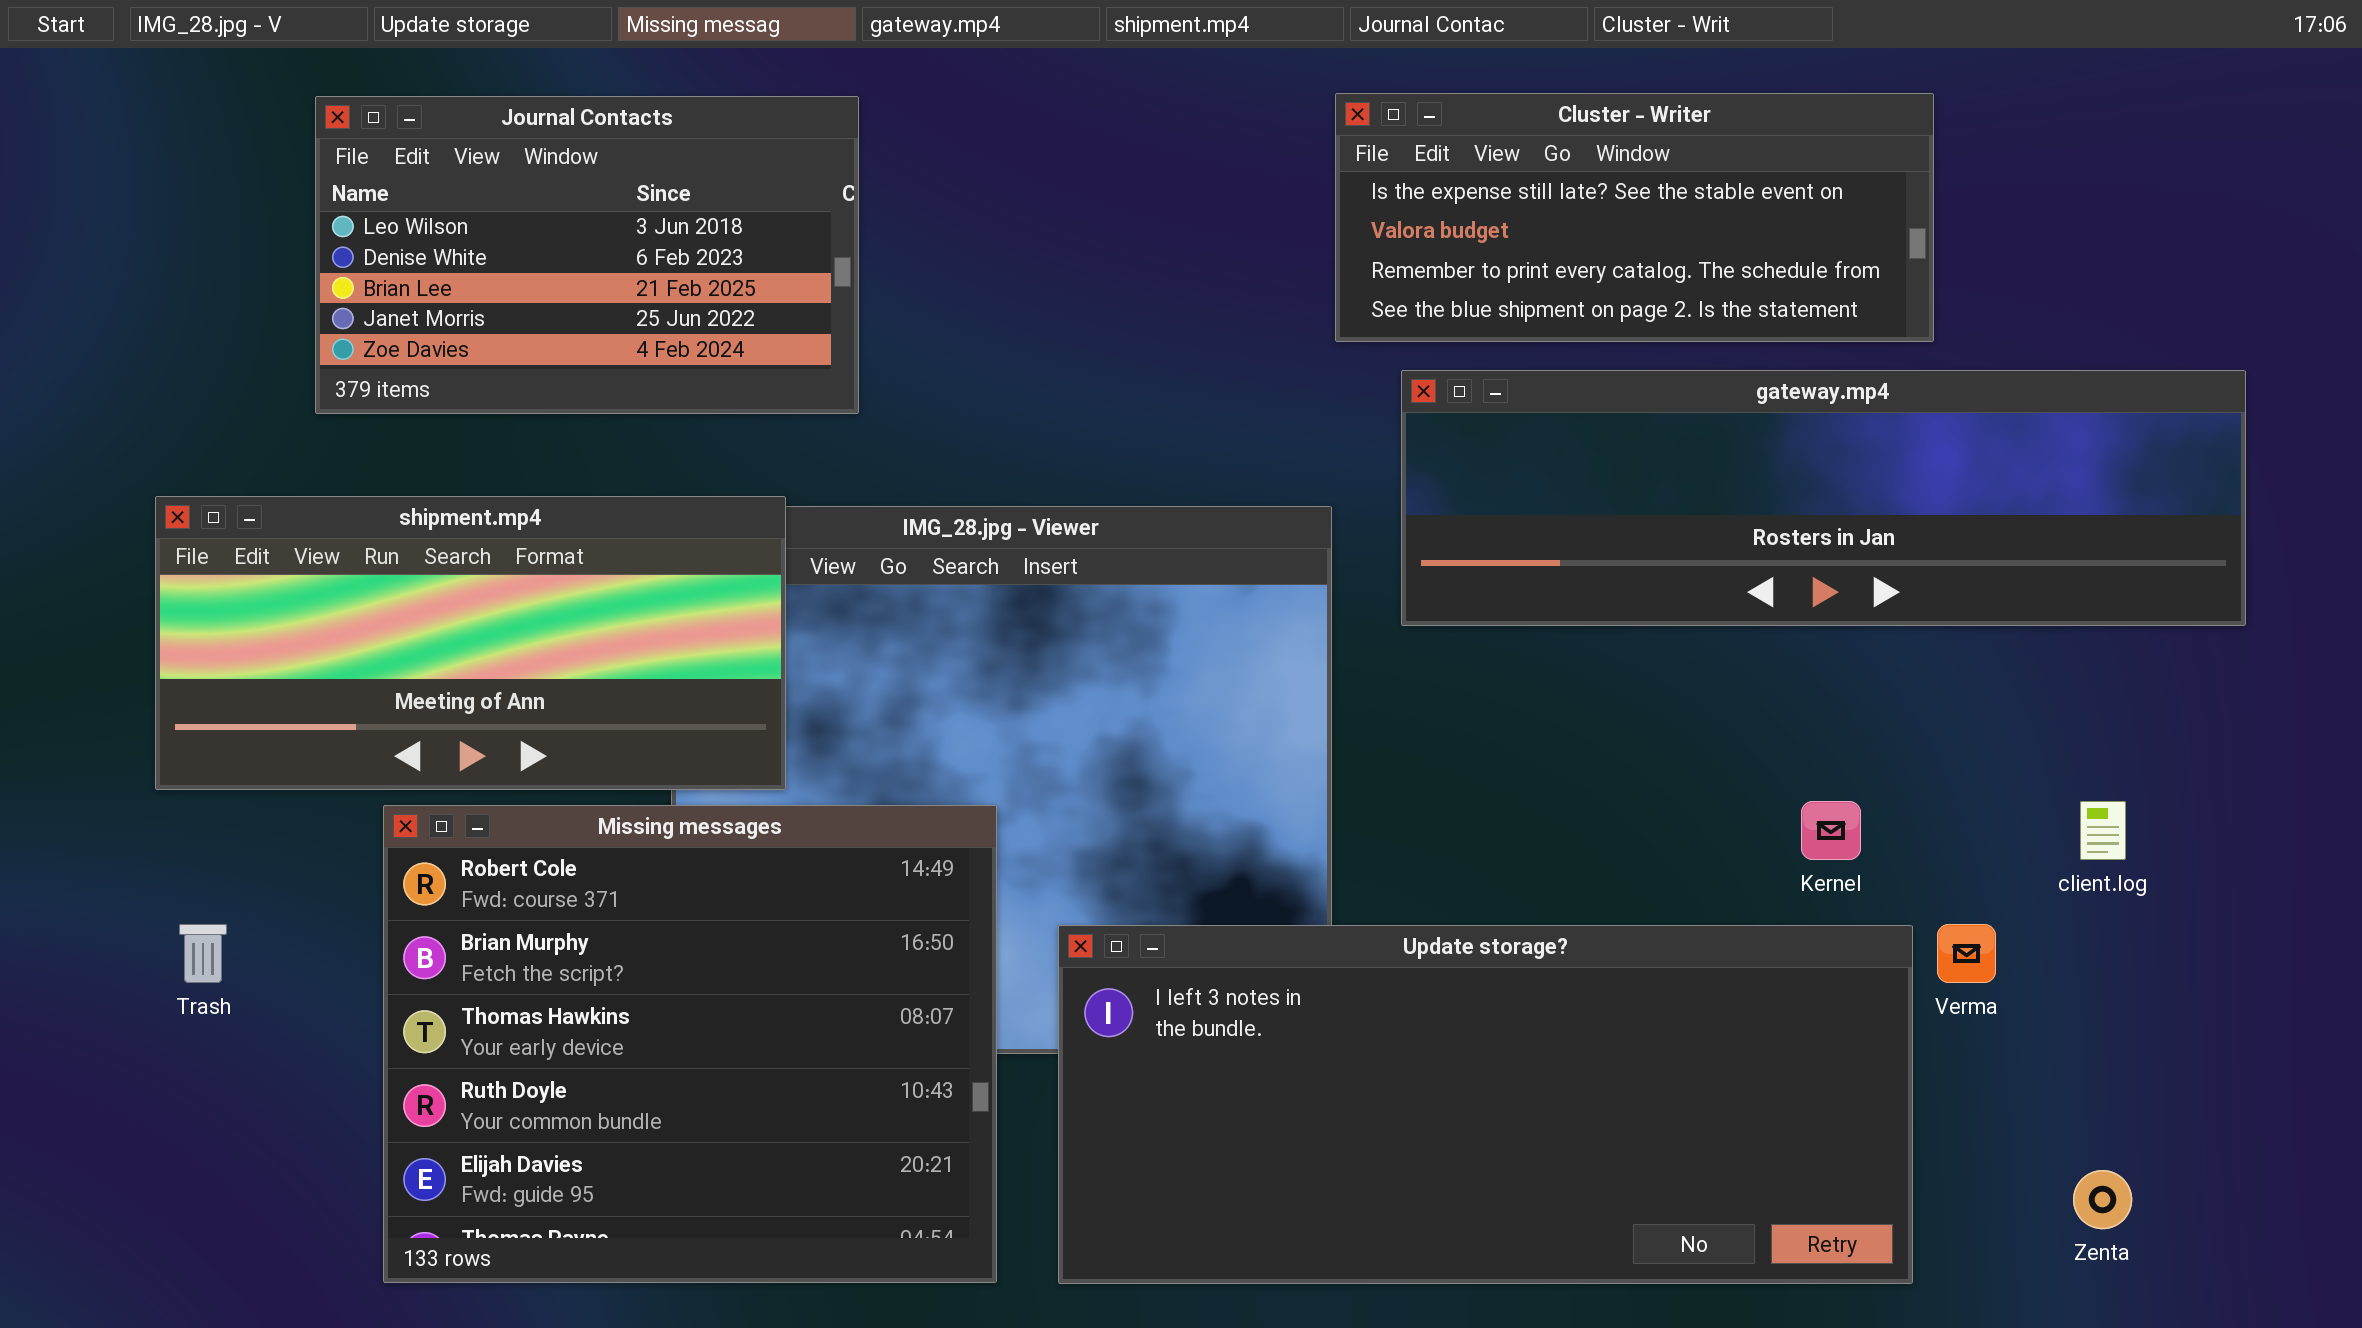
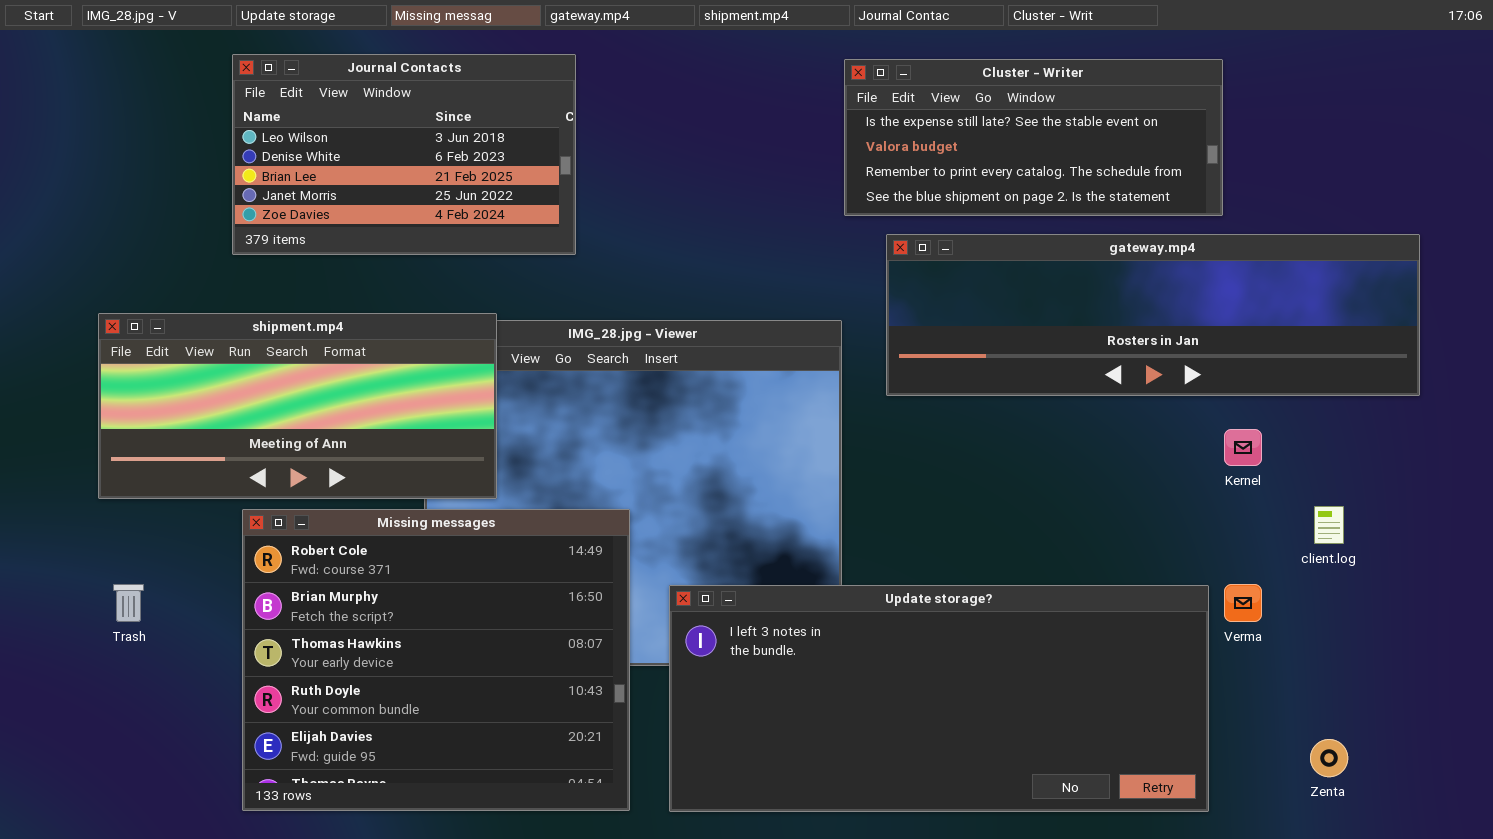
Journal Contacts: [315,96,859,414] -> [232,54,576,255], moved
Kernel: [1801,801,1861,860] -> [1224,429,1262,466], moved

